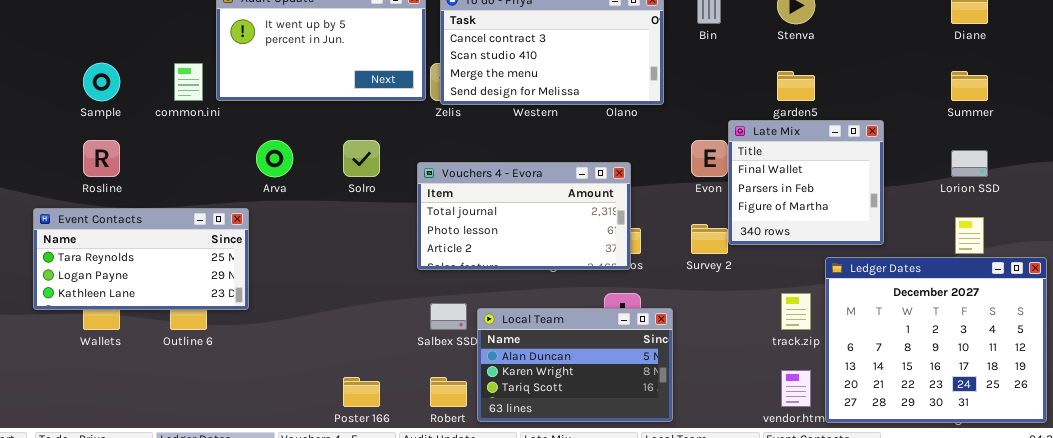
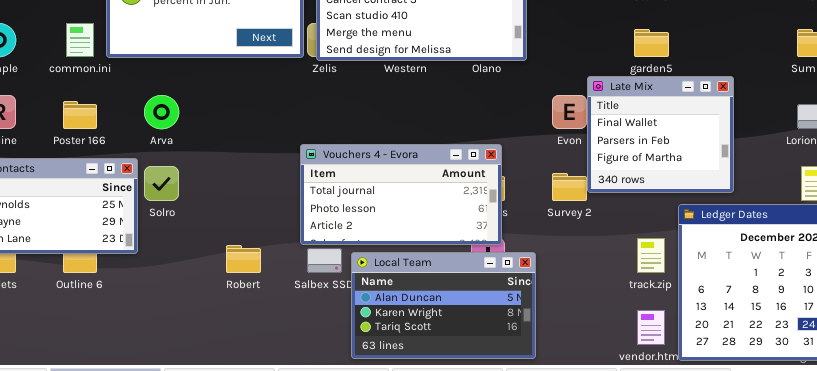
Solro: [343,140,380,177] -> [144,166,179,201], moved
Vouchers 4 - Evora: [417,162,631,270] -> [300,144,502,245], moved
Poster 166: [343,377,380,407] -> [63,101,97,129], moved
Robert: [430,377,467,407] -> [226,245,261,273], moved

